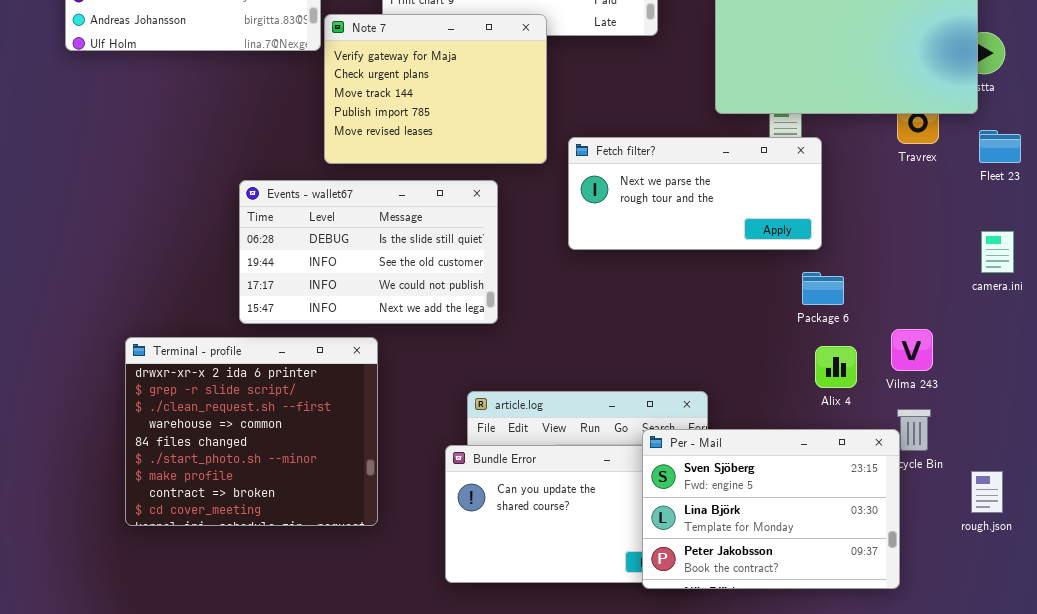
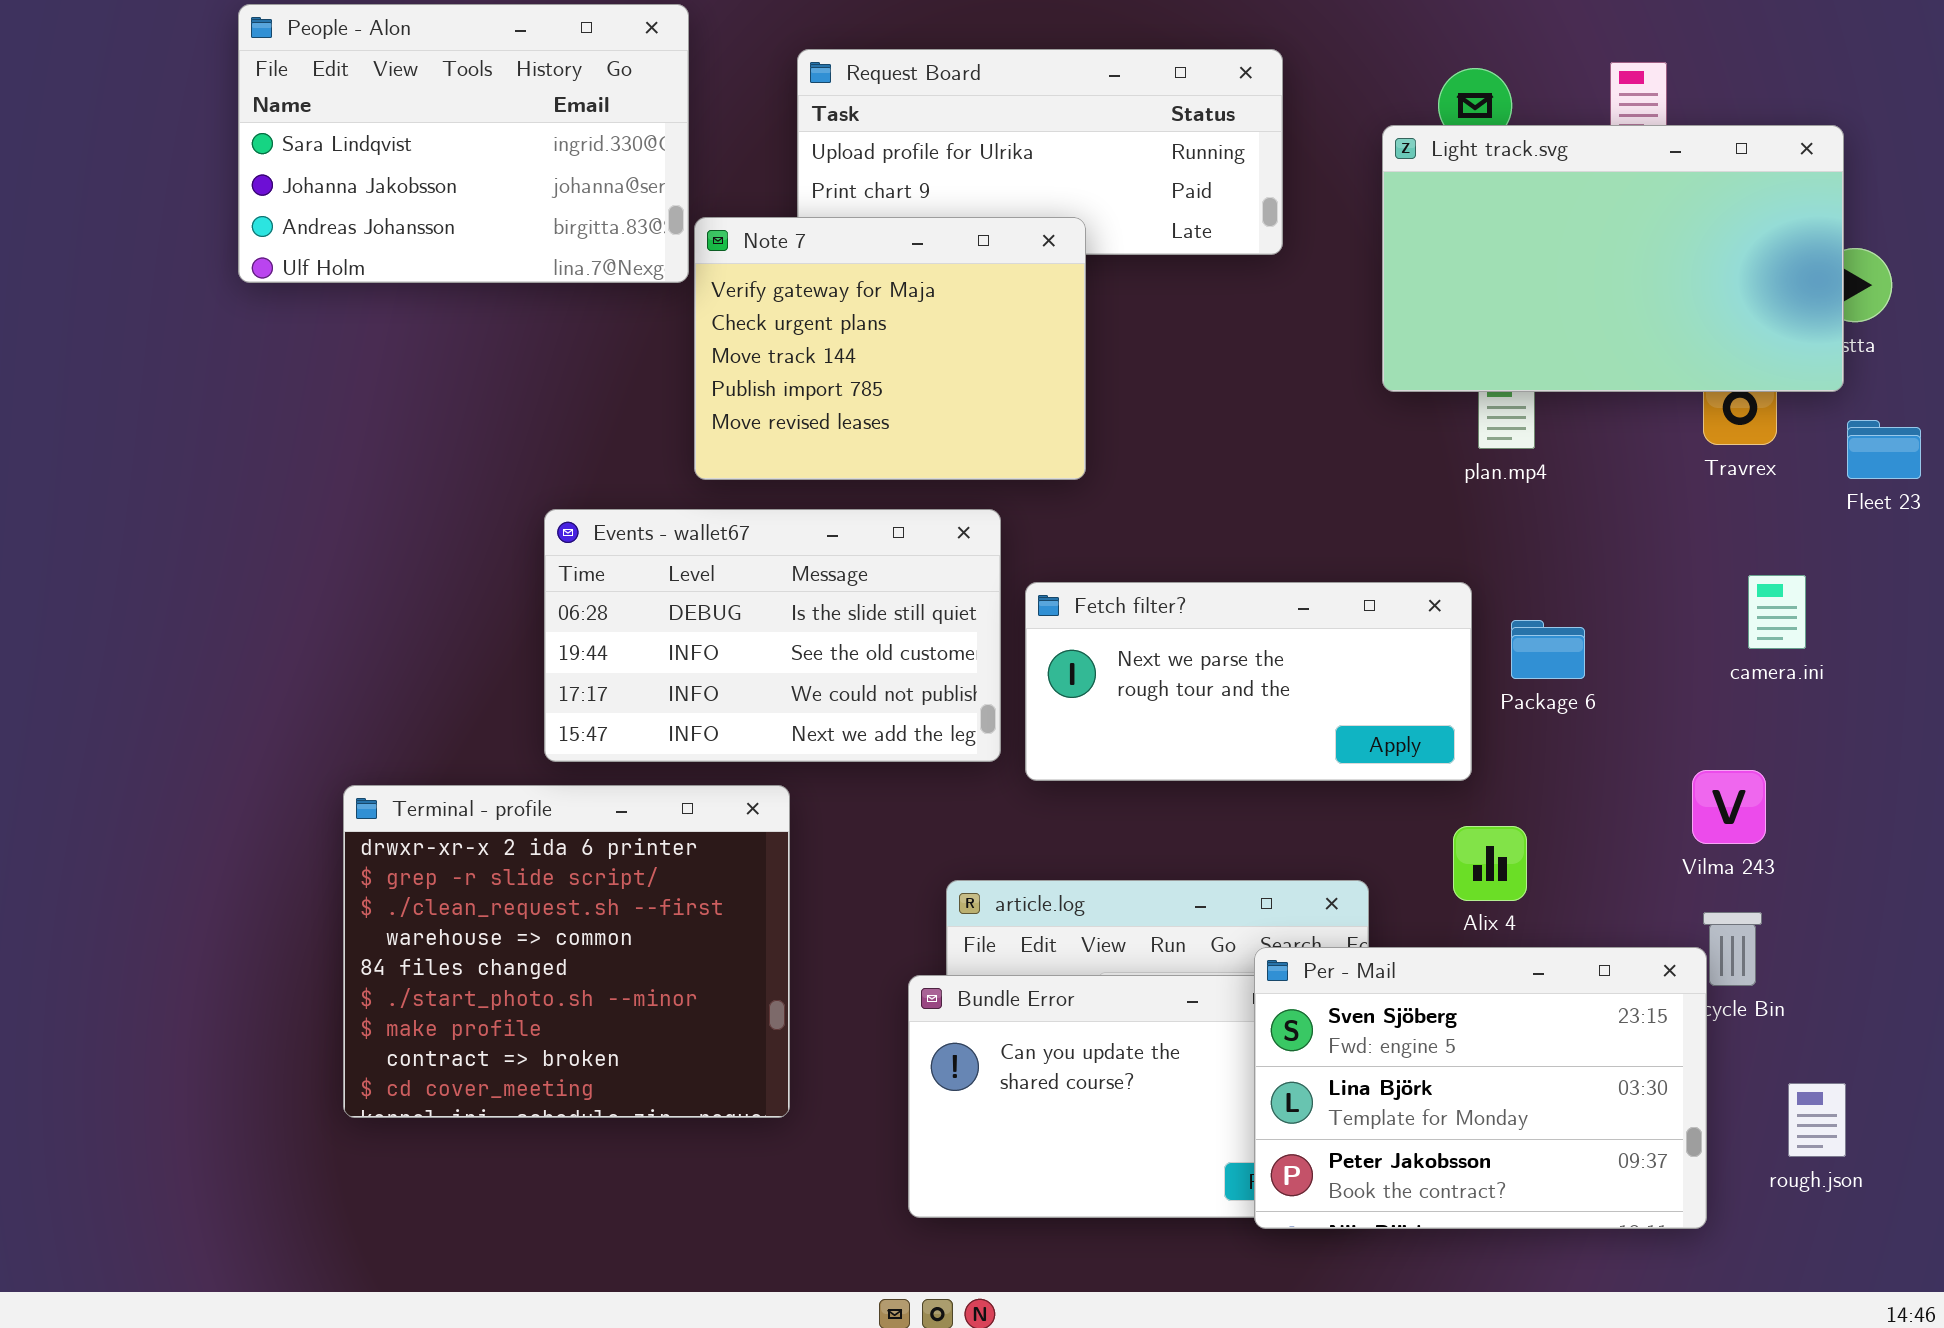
Fetch filter?: [568,137,822,250] -> [1025,582,1472,781], moved
camera.ini: [981,231,1014,273] -> [1748,575,1806,649], moved
Package 6: [802,272,844,305] -> [1511,620,1585,679], moved
Alix 4: [815,346,857,388] -> [1453,826,1527,901], moved
rough.json: [971,471,1003,513] -> [1788,1083,1846,1157], moved

